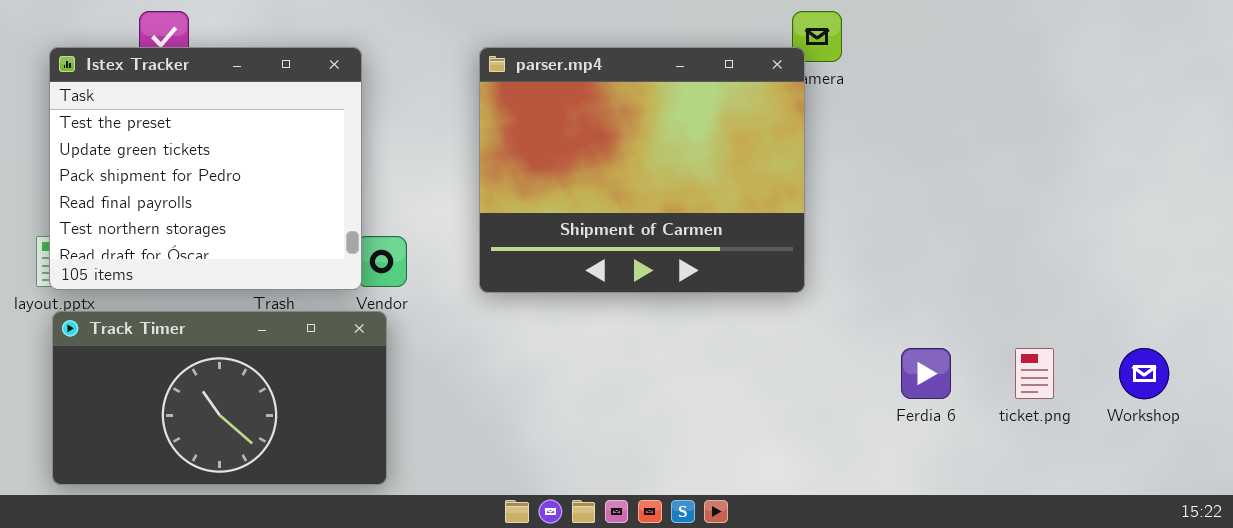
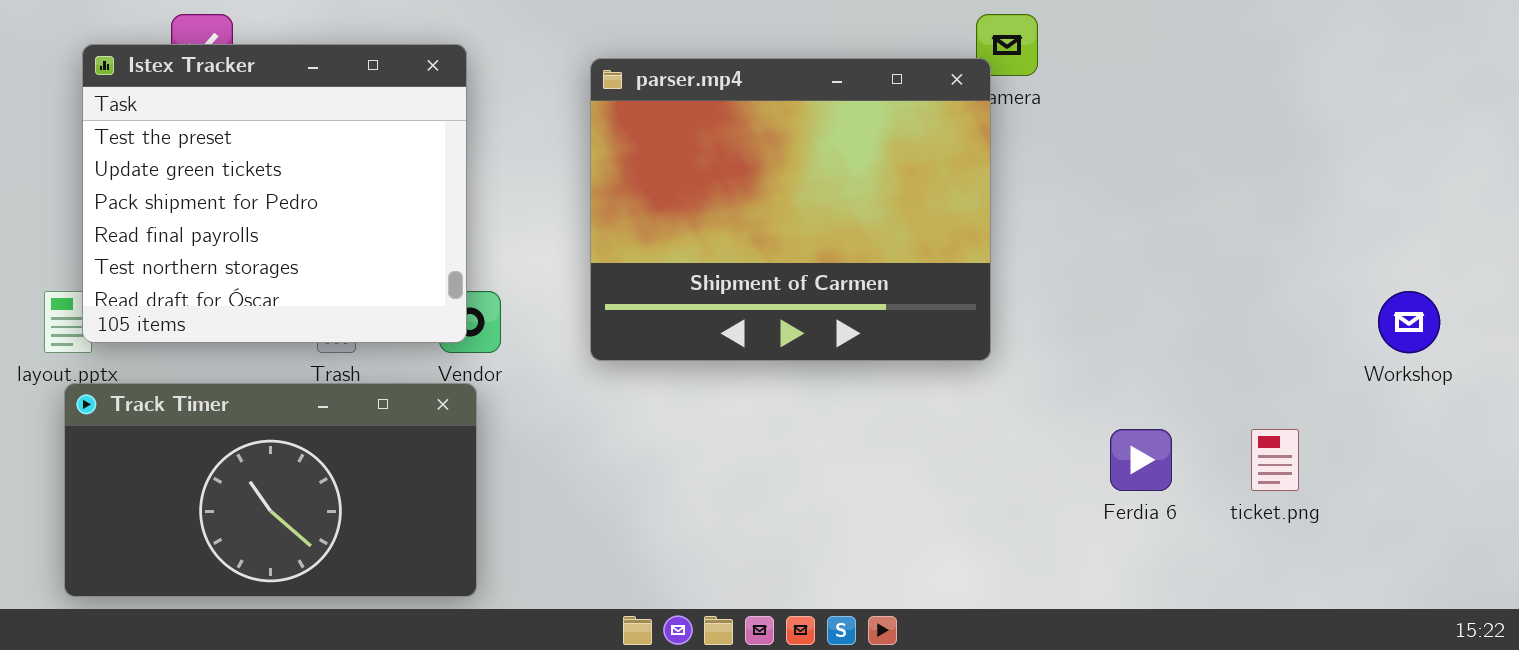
Istex Tracker: [49,47,362,290] -> [82,44,467,343], moved
Workshop: [1119,348,1169,399] -> [1378,291,1440,353], moved

